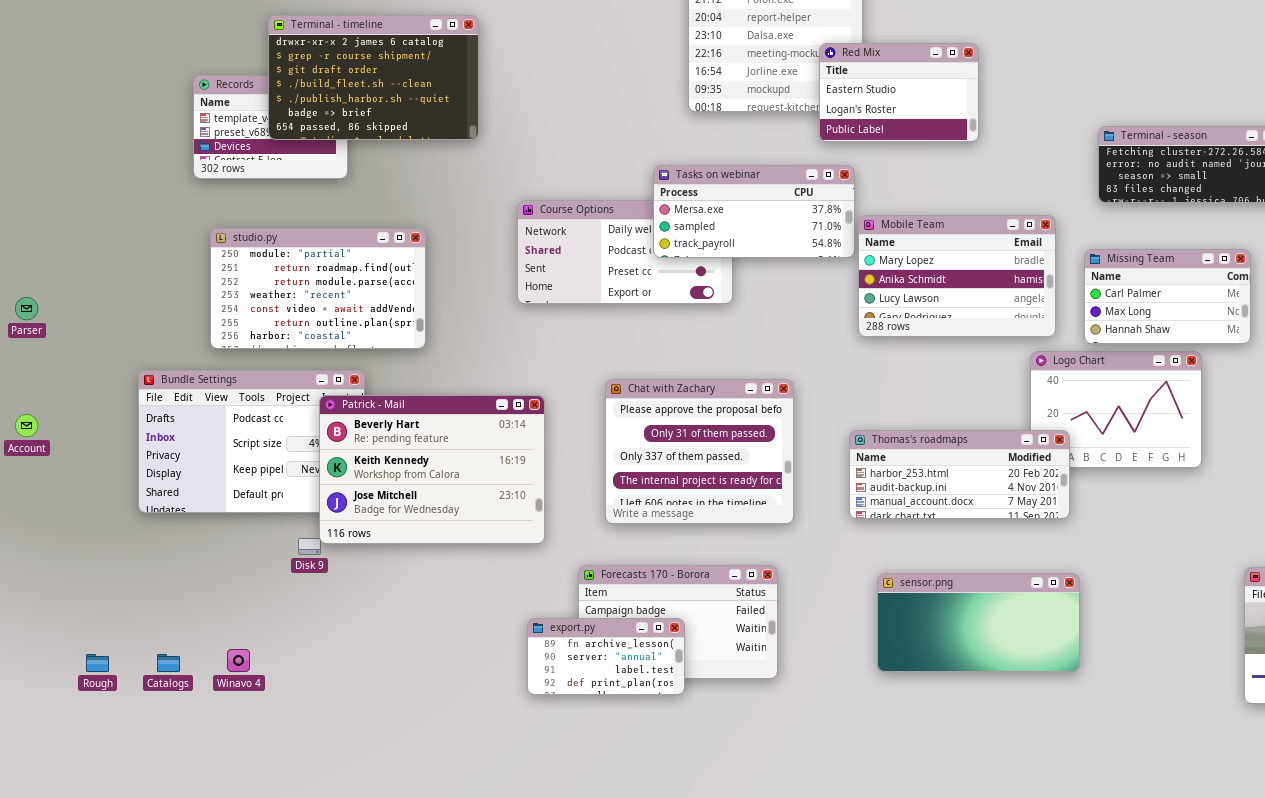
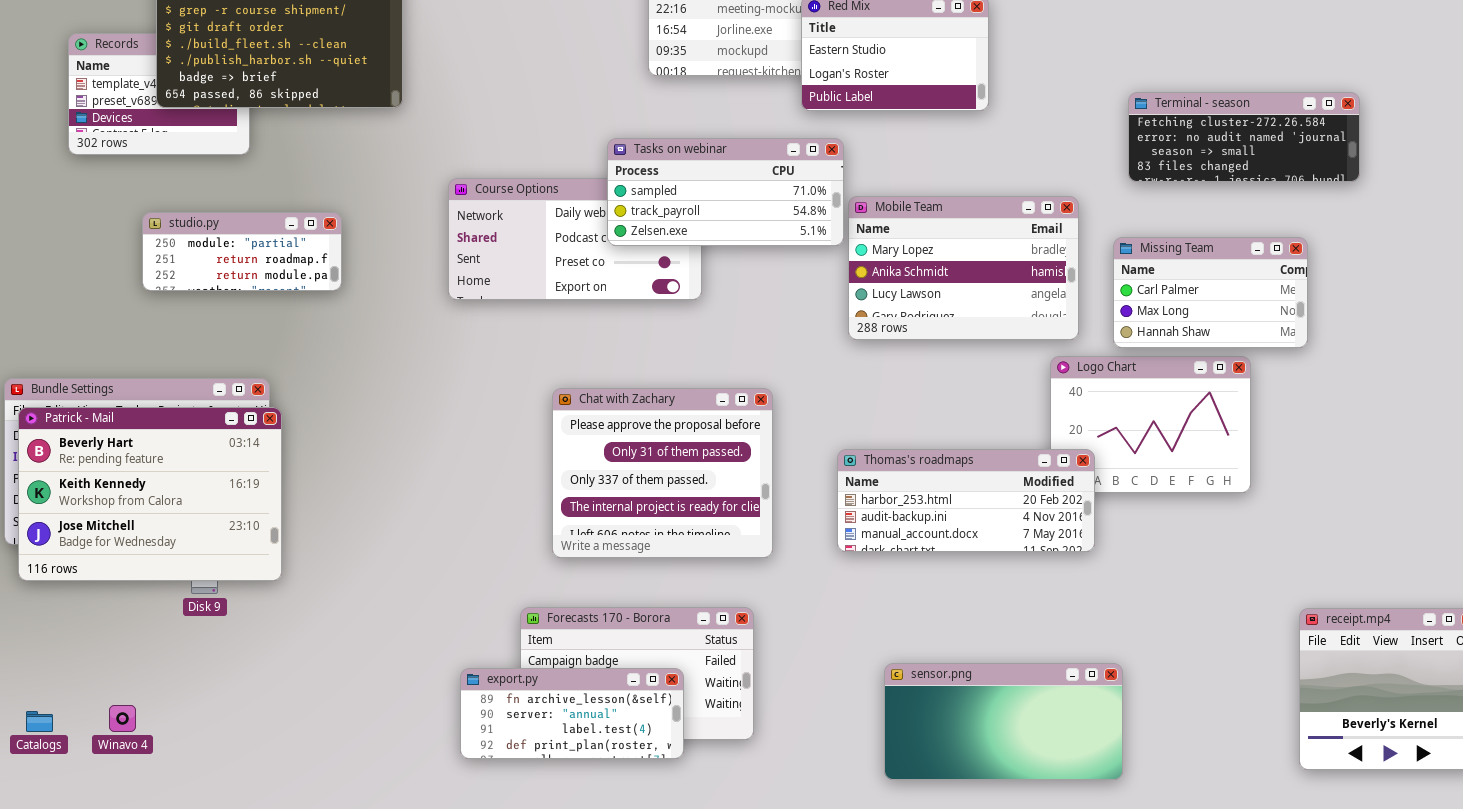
Tasks on webinar: [653,165,855,258] -> [607,138,844,246], scrolled down 1 row
studio.py: [210,228,426,349] -> [142,212,342,291], resized
Patrick - Mail: [319,395,545,544] -> [18,407,282,581], moved
sensor.png: [877,573,1080,672] -> [884,663,1123,780], moved
export.py: [527,618,685,695] -> [460,668,684,759], resized

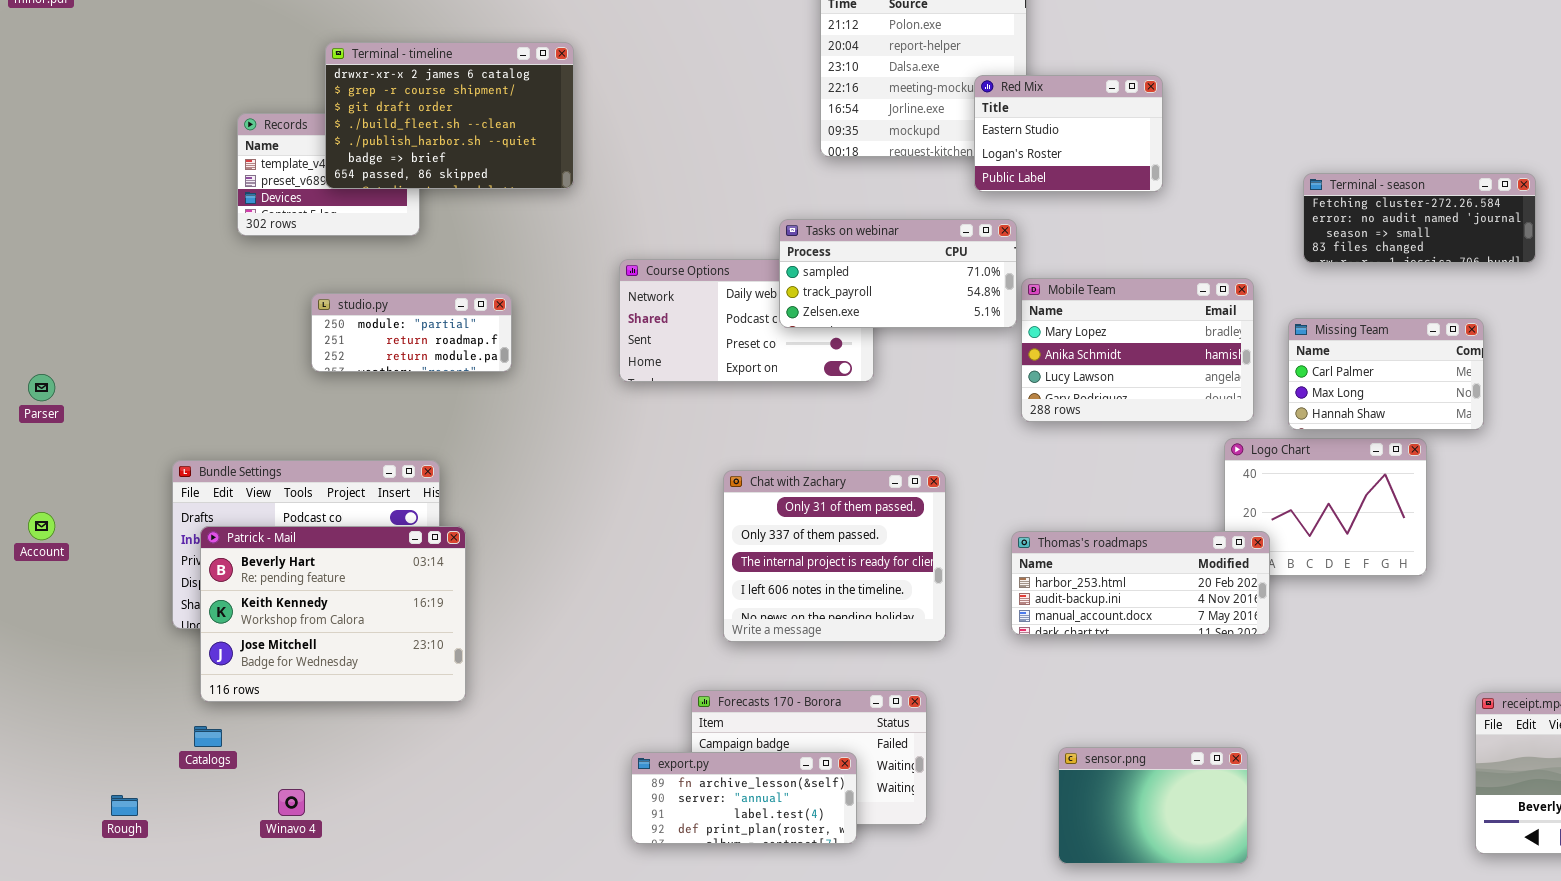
Chat with Zachary: [552,388,773,558] -> [723,470,946,642], scrolled down 1 row
Patrick - Mail: [18,407,282,581] -> [200,526,466,702], moved
sensor.png: [884,663,1123,780] -> [1058,747,1248,864], resized
Catalogs: [26,711,53,732] -> [194,726,222,747], moved

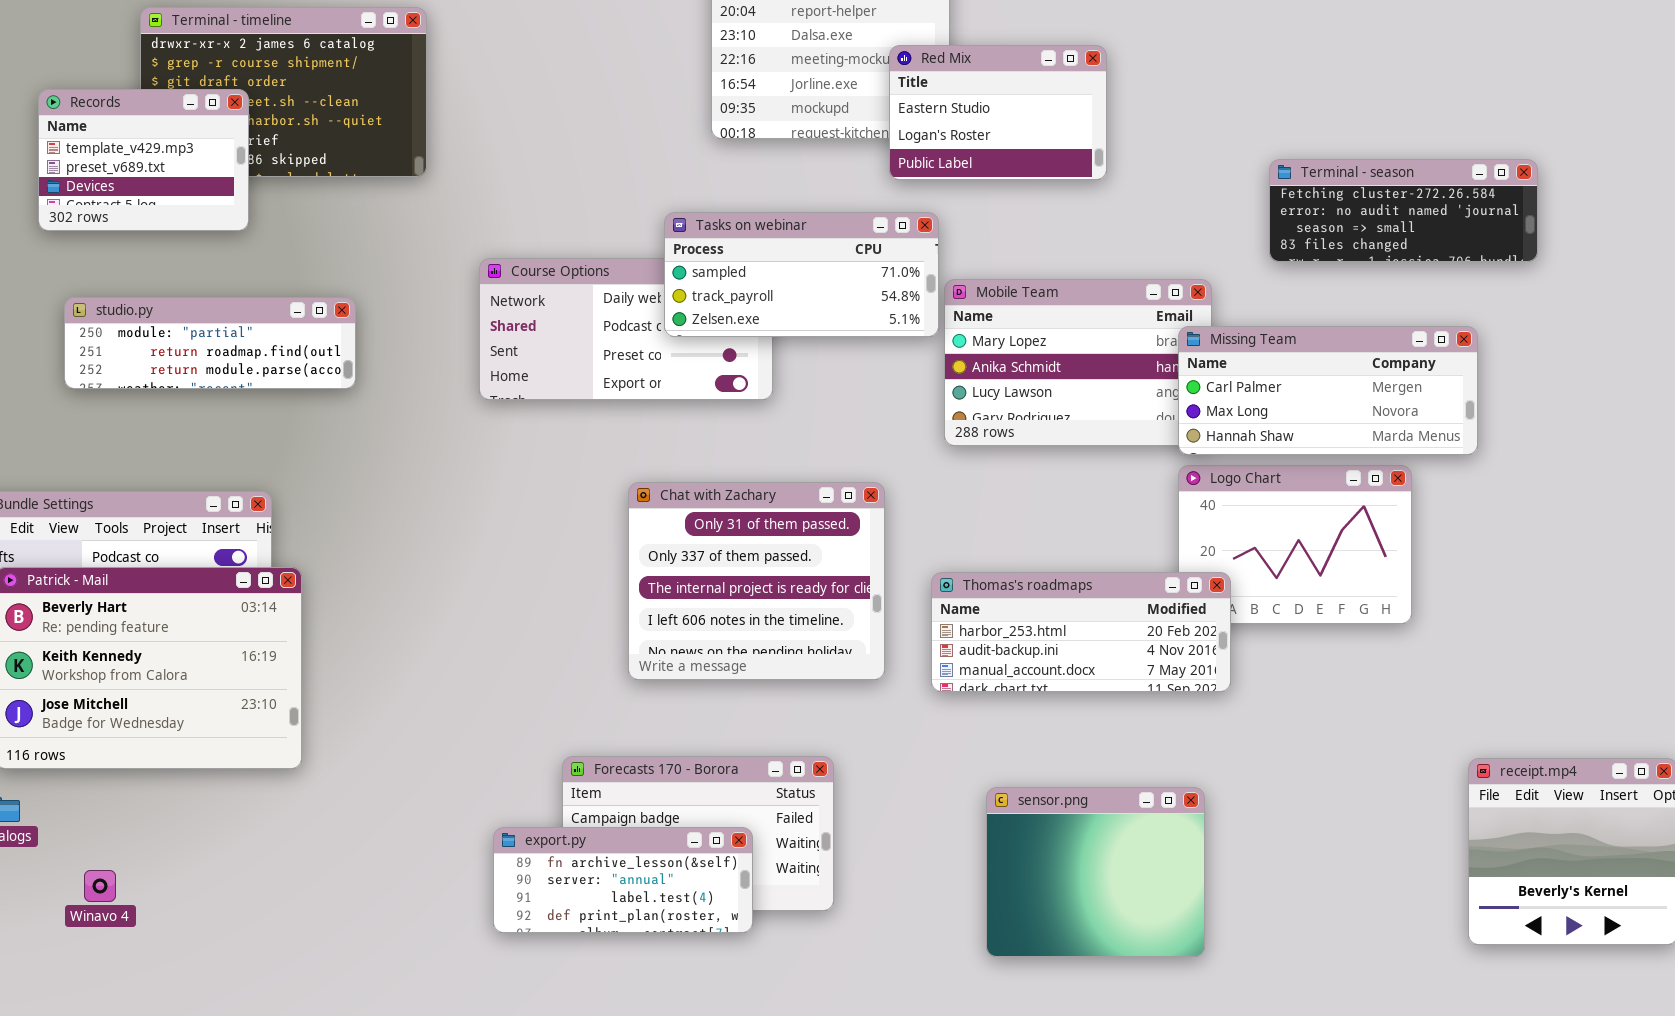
Records: [237,113,420,236] -> [38,89,249,231], raised
studio.py: [311,293,512,372] -> [64,297,356,389], resized
Missing Team: [1288,318,1484,430] -> [1178,326,1478,455], resized
Chat with Zachary: [723,470,946,642] -> [628,482,885,680], moved
sensor.png: [1058,747,1248,864] -> [986,787,1205,957], resized

